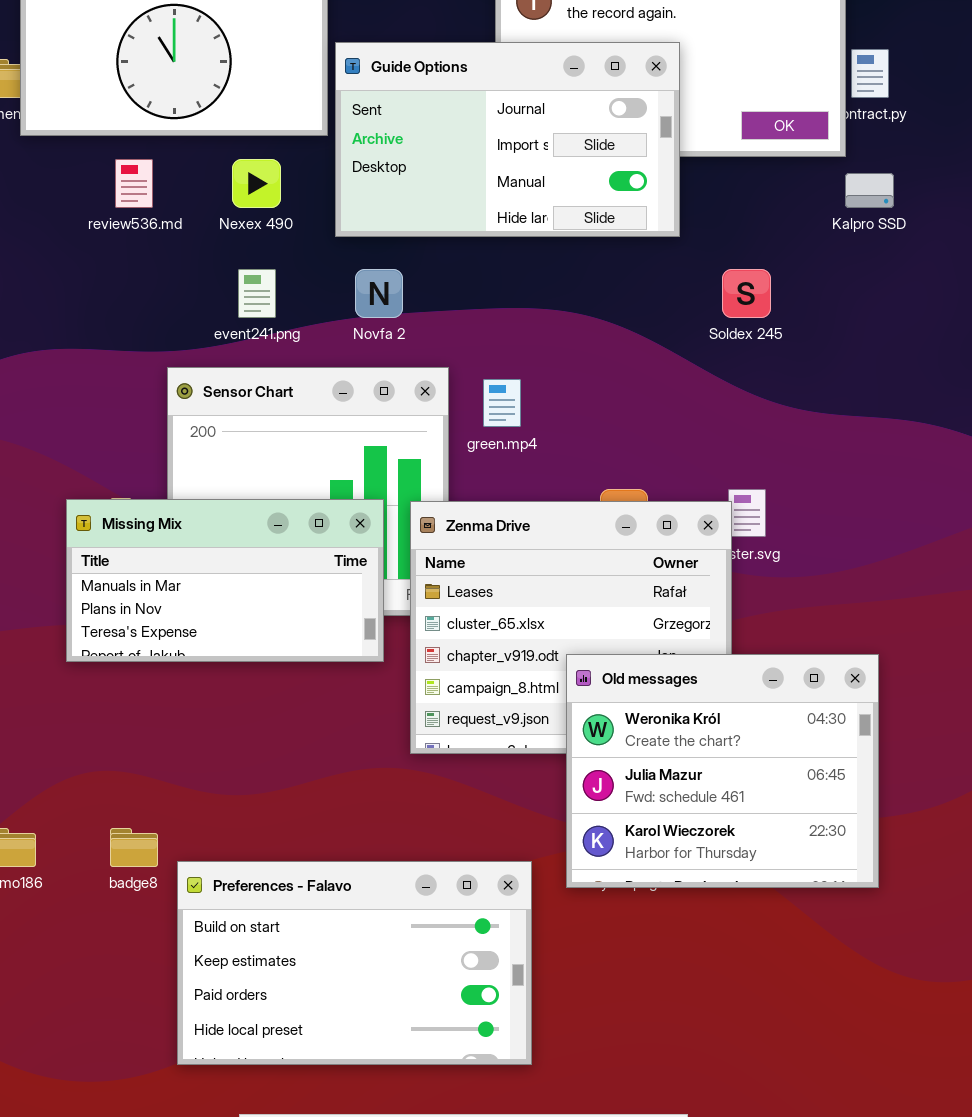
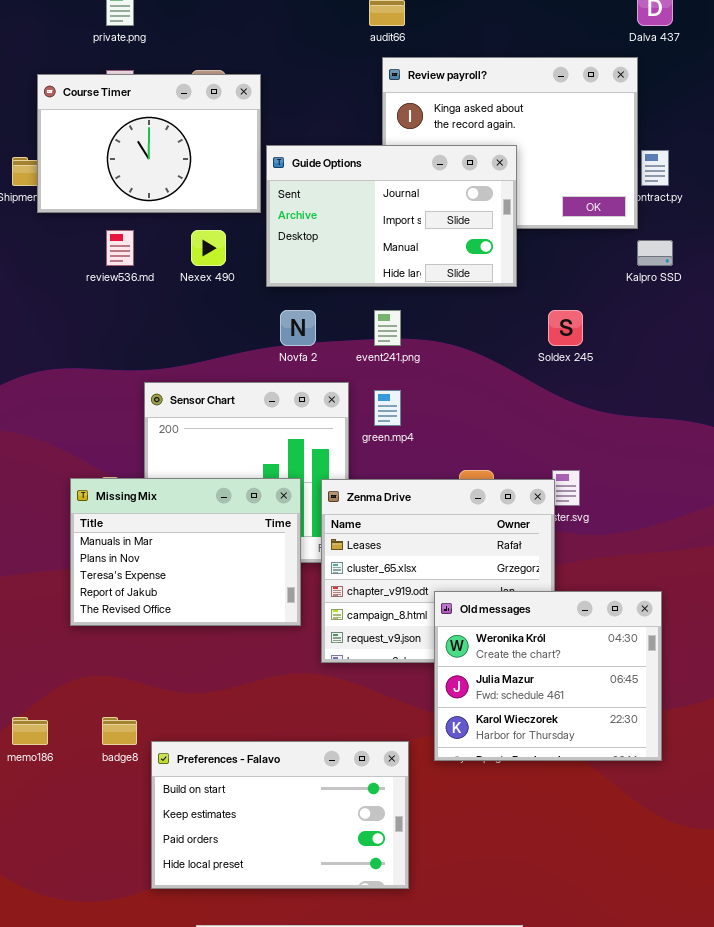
event241.png: [238,269,276,318] -> [374,310,401,346], moved
Missing Mix: [66,499,384,662] -> [70,478,301,626], resized

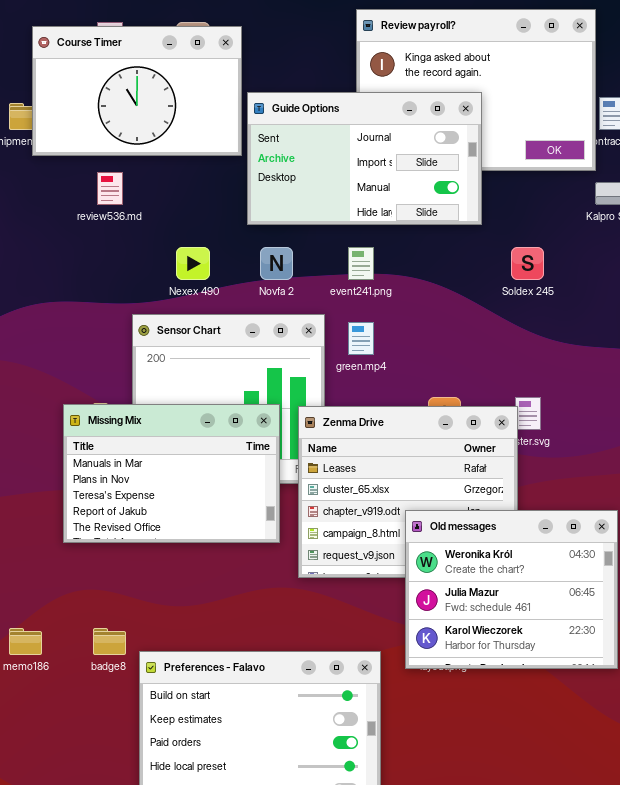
Nexex 490: [191,230,226,266] -> [176,247,210,280], moved

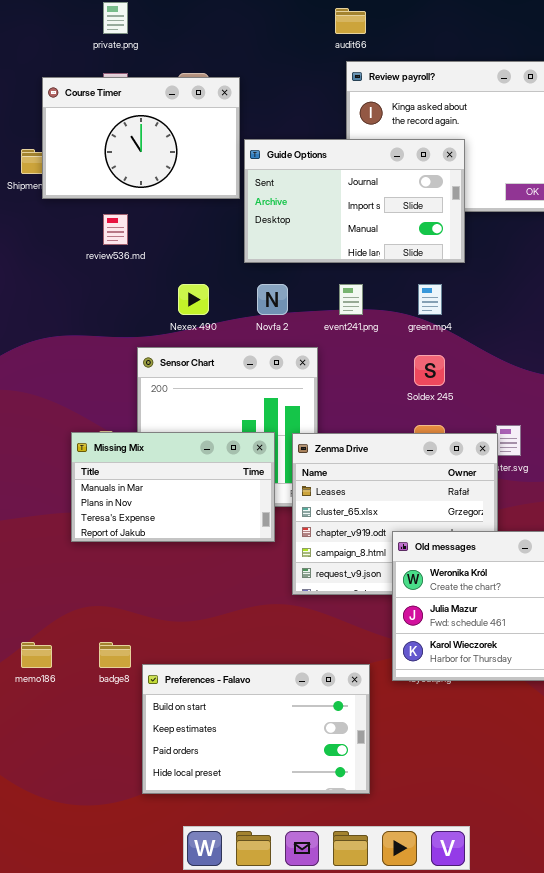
Soldex 245: [511,247,544,280] -> [414,355,445,386], moved
green.mp4: [348,322,374,355] -> [418,284,442,315], moved
Missing Mix: [63,404,280,543] -> [71,432,275,542], resized

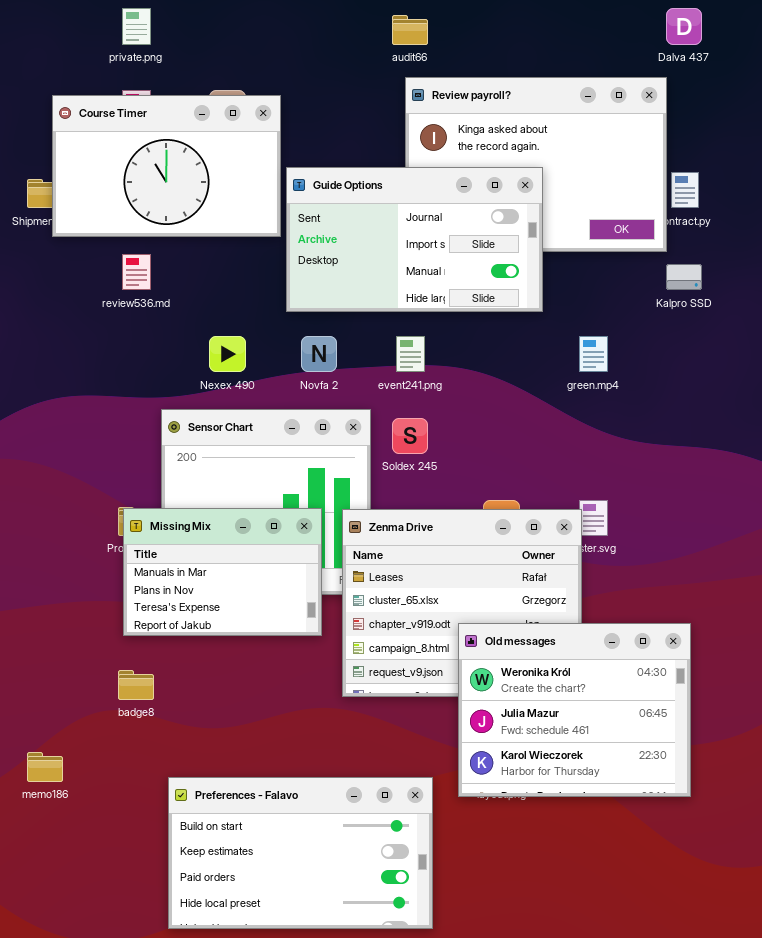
green.mp4: [418,284,442,315] -> [579,336,608,372], moved
Soldex 245: [414,355,445,386] -> [392,418,428,454], moved
Missing Mix: [71,432,275,542] -> [123,508,322,636], resized
badge8: [99,642,131,668] -> [118,670,154,700], moved

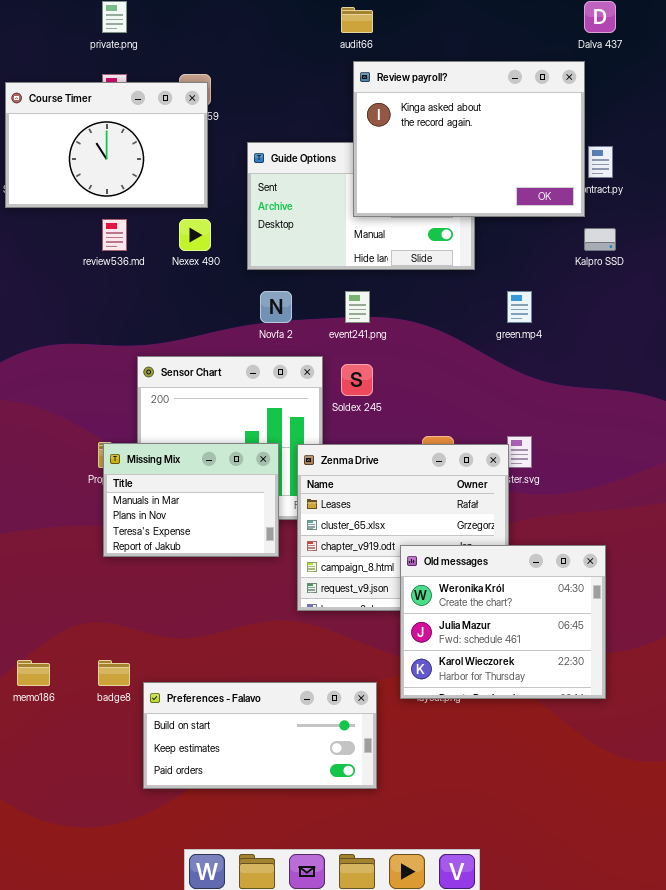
Review payroll?: [405,77,667,252] -> [353,61,585,217], raised
Course Timer: [52,95,281,237] -> [5,82,208,208], moved
Nexex 490: [209,336,246,372] -> [179,219,211,251], moved
badge8: [118,670,154,700] -> [98,660,130,686], moved
Preferences - Falavo: [168,777,433,929] -> [143,682,377,789], resized

